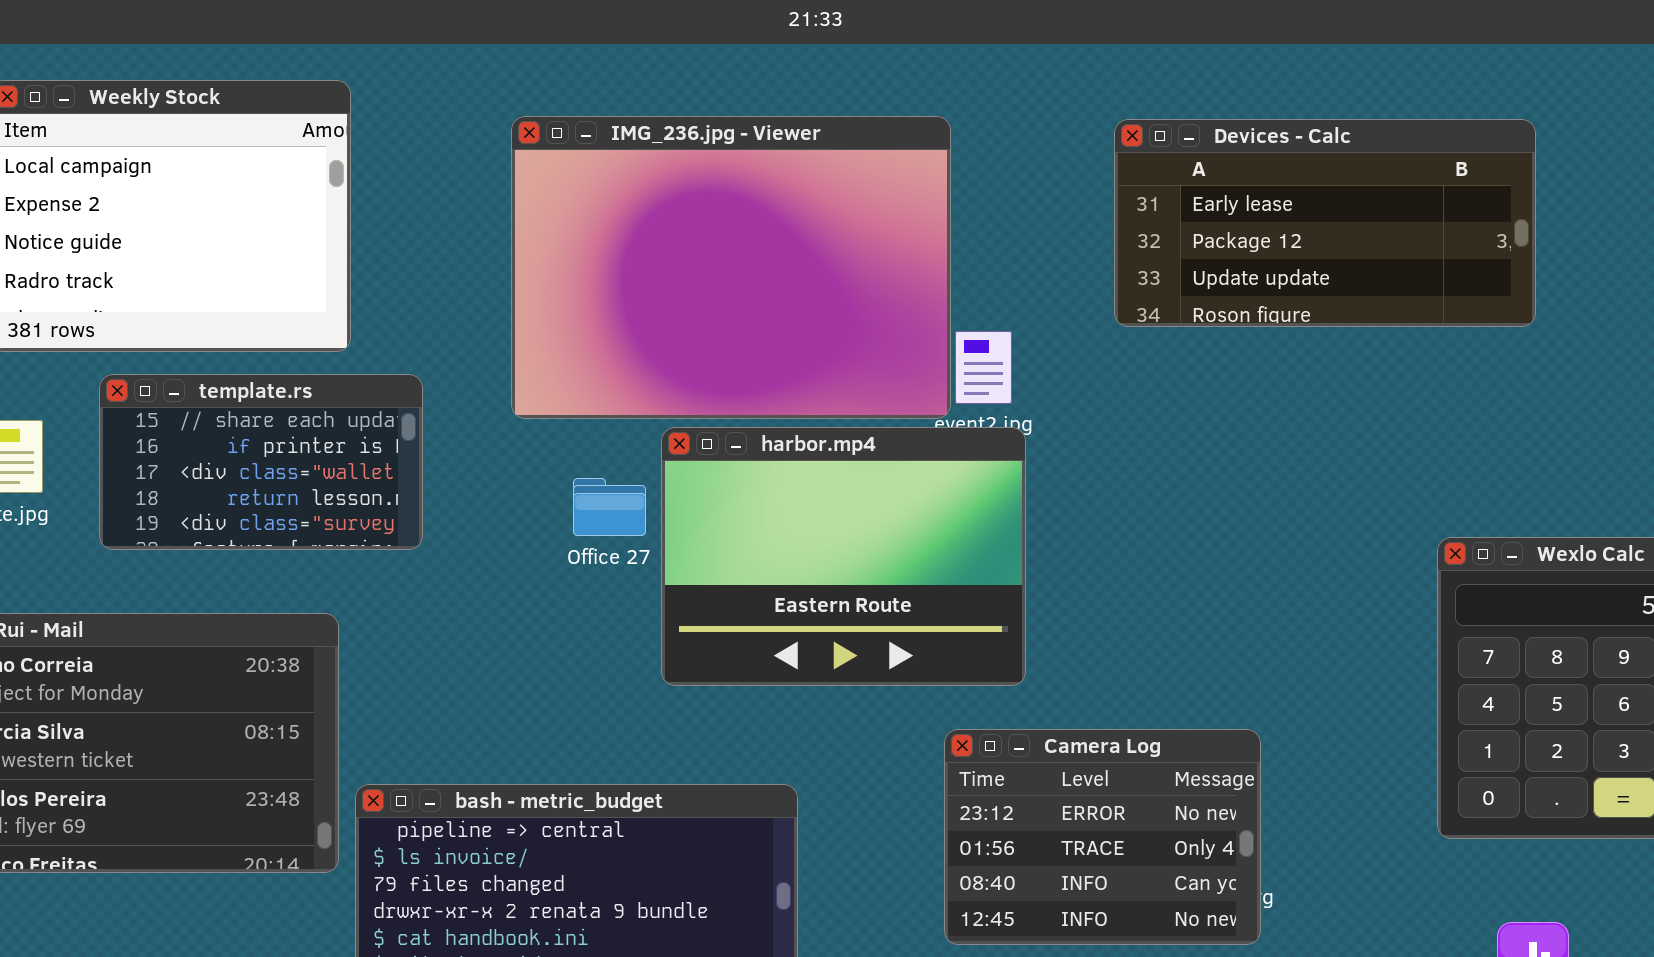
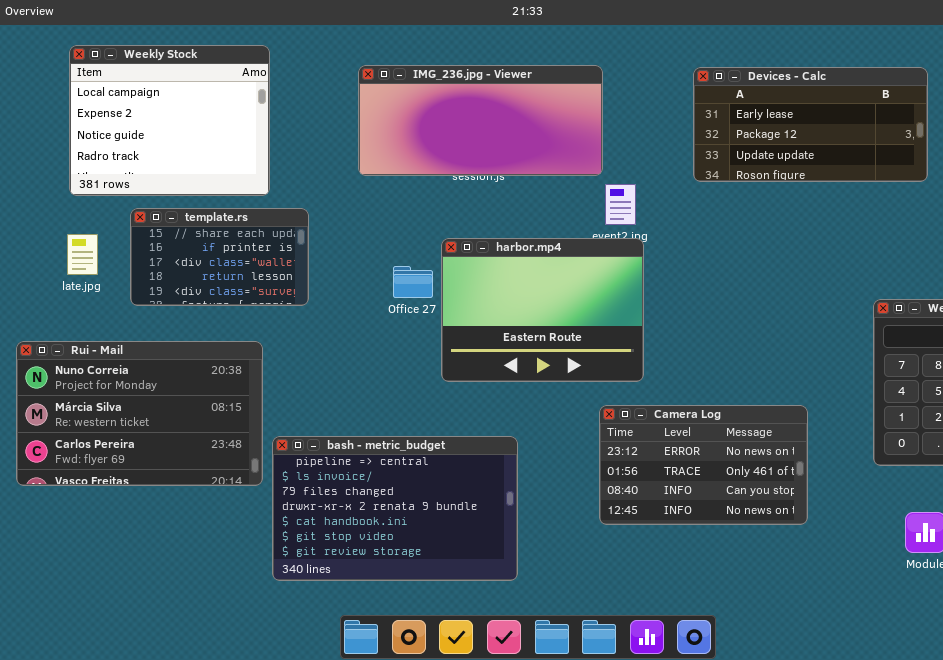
IMG_236.jpg - Viewer: [511,116,951,419] -> [358,65,603,176], resized
Camera Log: [944,729,1261,945] -> [599,405,808,525], resized

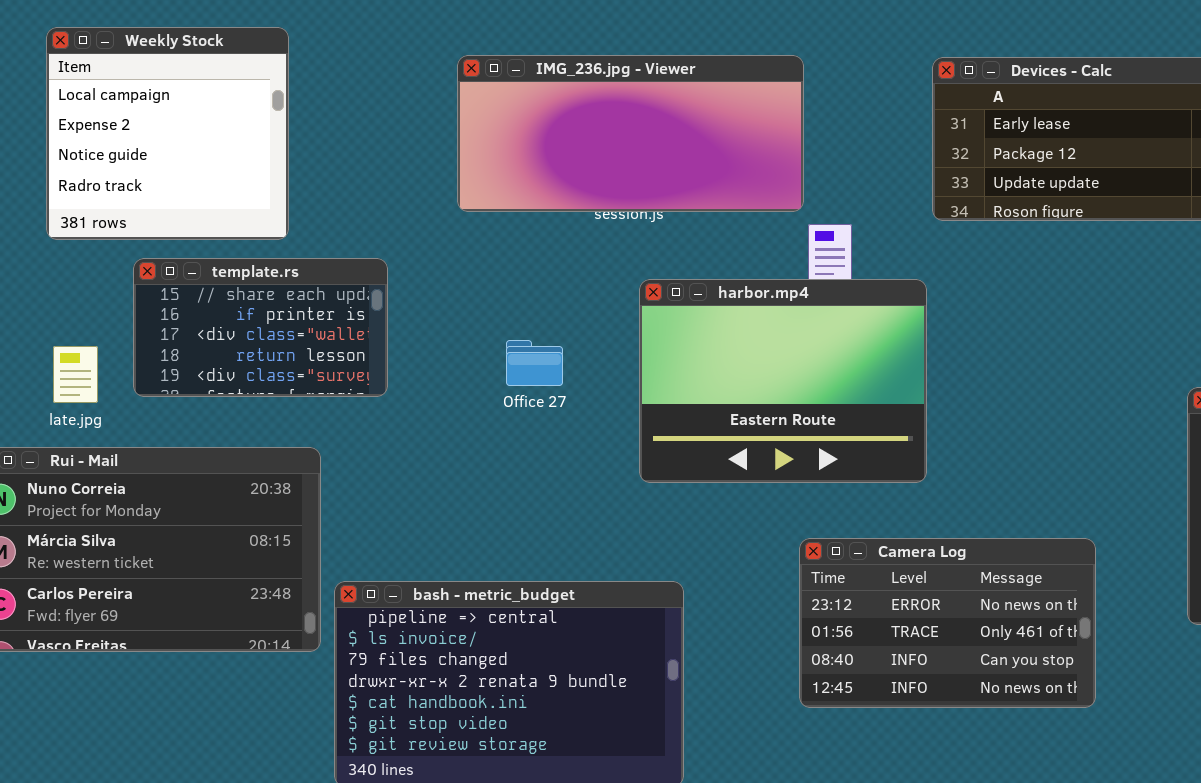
Weekly Stock: [69,45,270,196] -> [46,27,289,240], resized
late.jpg: [67,234,98,275] -> [53,346,98,403], moved
harbor.mp4: [441,238,644,382] -> [639,279,927,483], moved

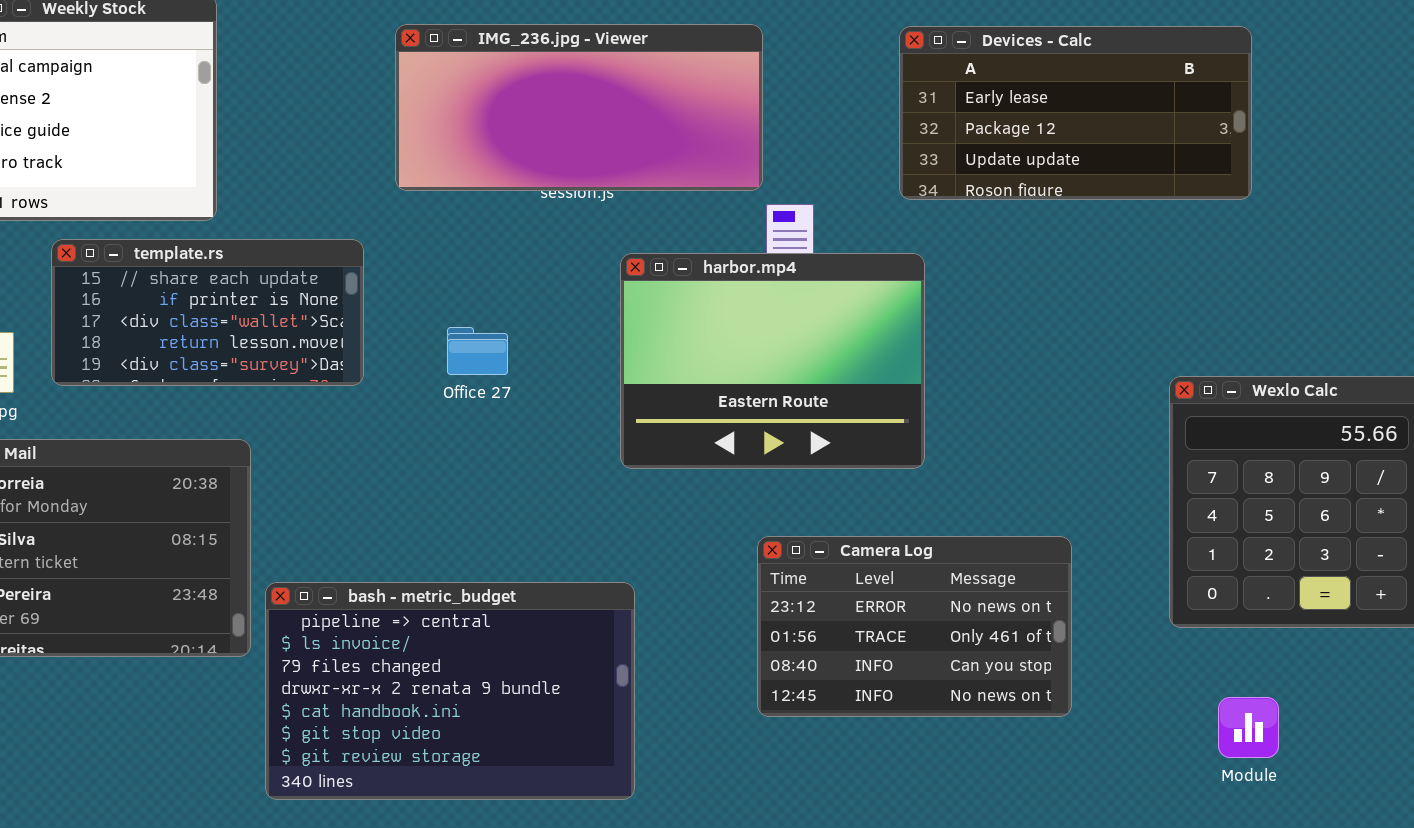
template.rs: [133,258,388,397] -> [51,239,364,386], resized
harbor.mp4: [639,279,927,483] -> [620,253,925,469], moved

